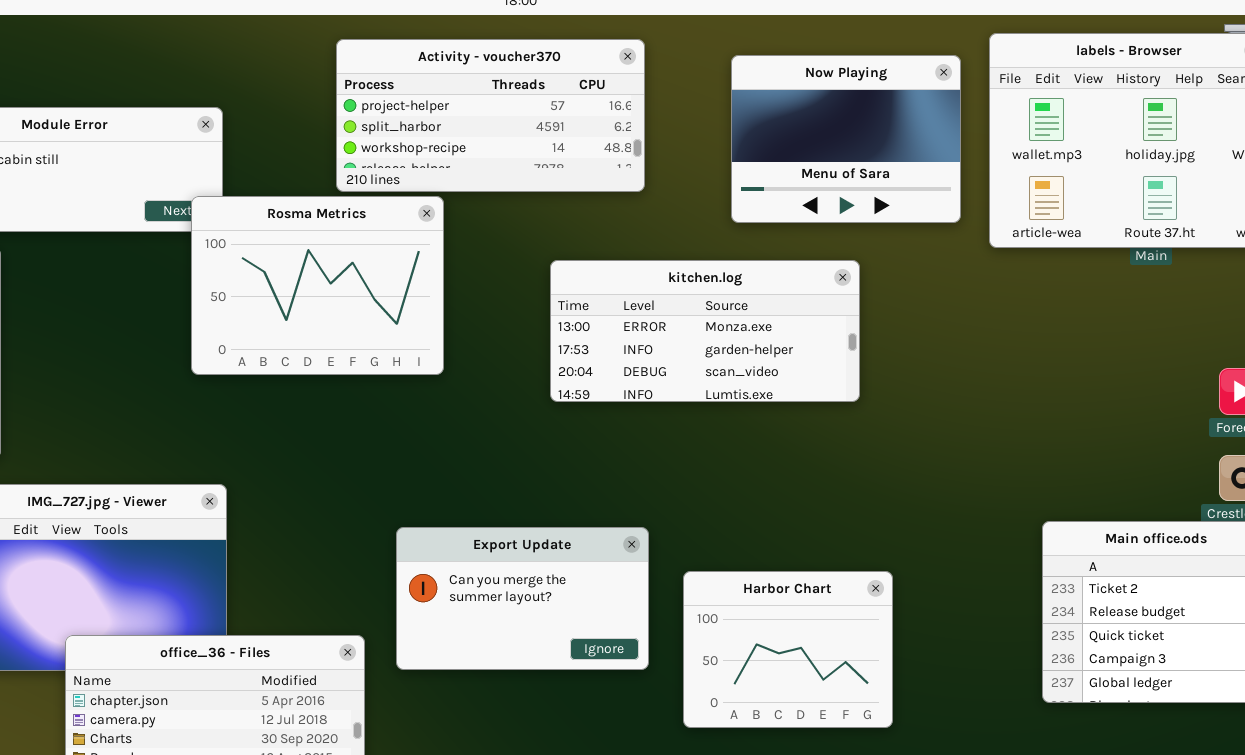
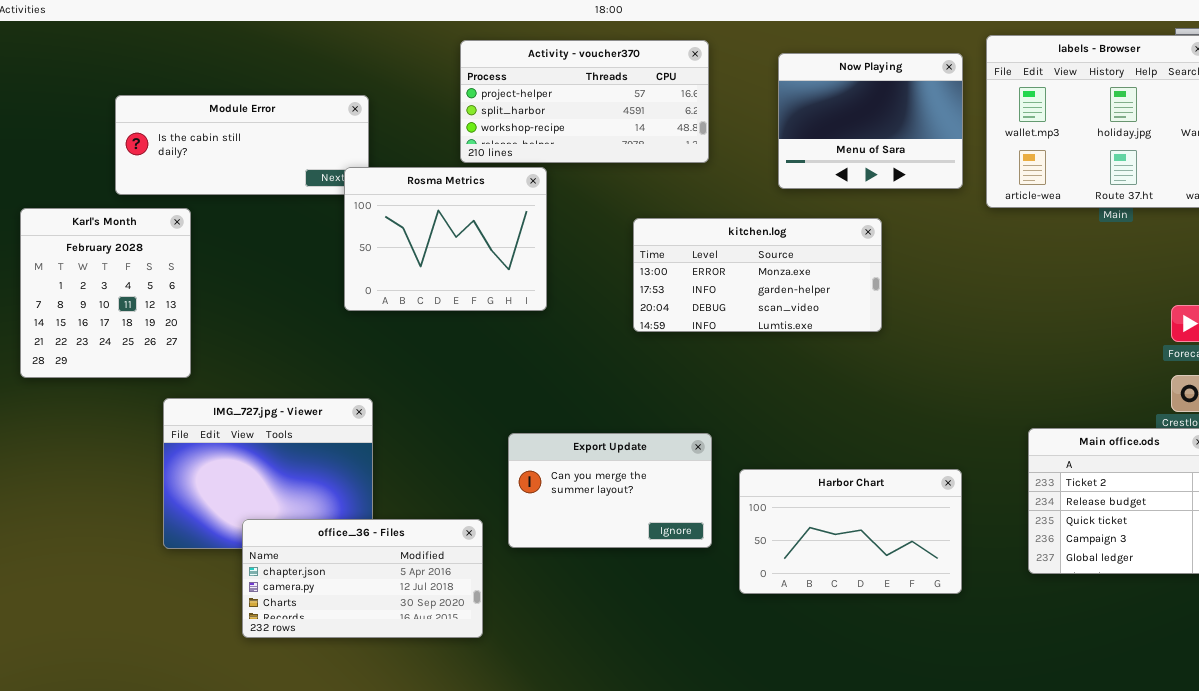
Harbor Chart: [683,571,893,728] -> [739,469,962,594], resized

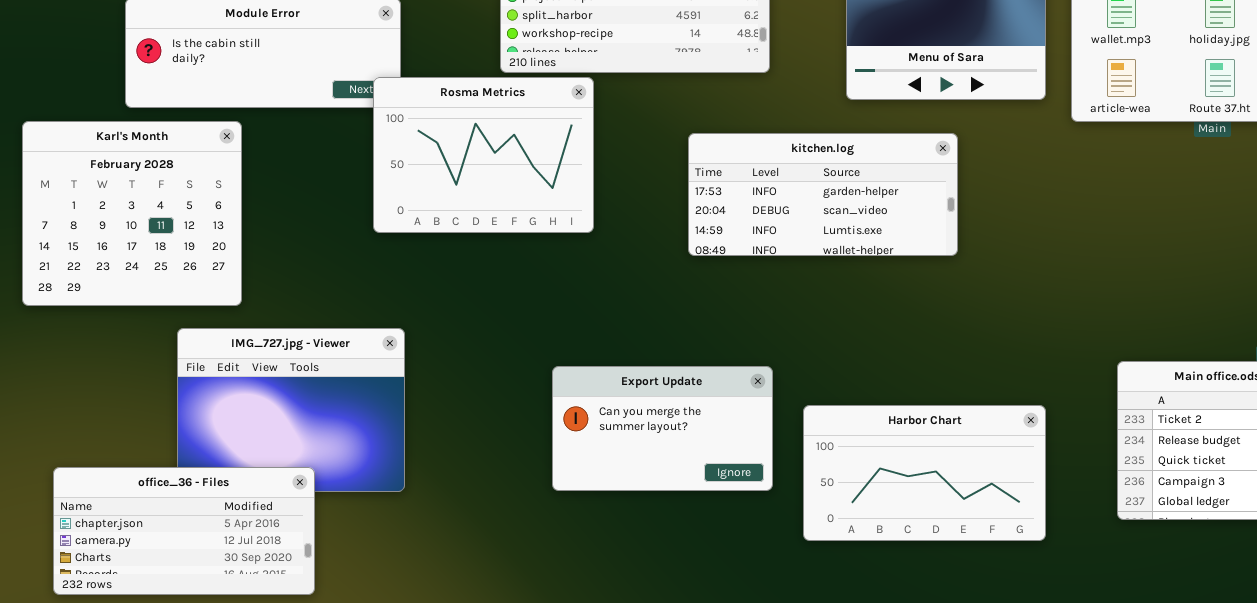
Karl's Month: [20,208,191,378] -> [22,121,242,306], resized
kitchen.log: [633,218,882,332] -> [688,133,958,256], scrolled down 1 row
office_36 - Files: [242,519,483,638] -> [53,467,315,595], moved

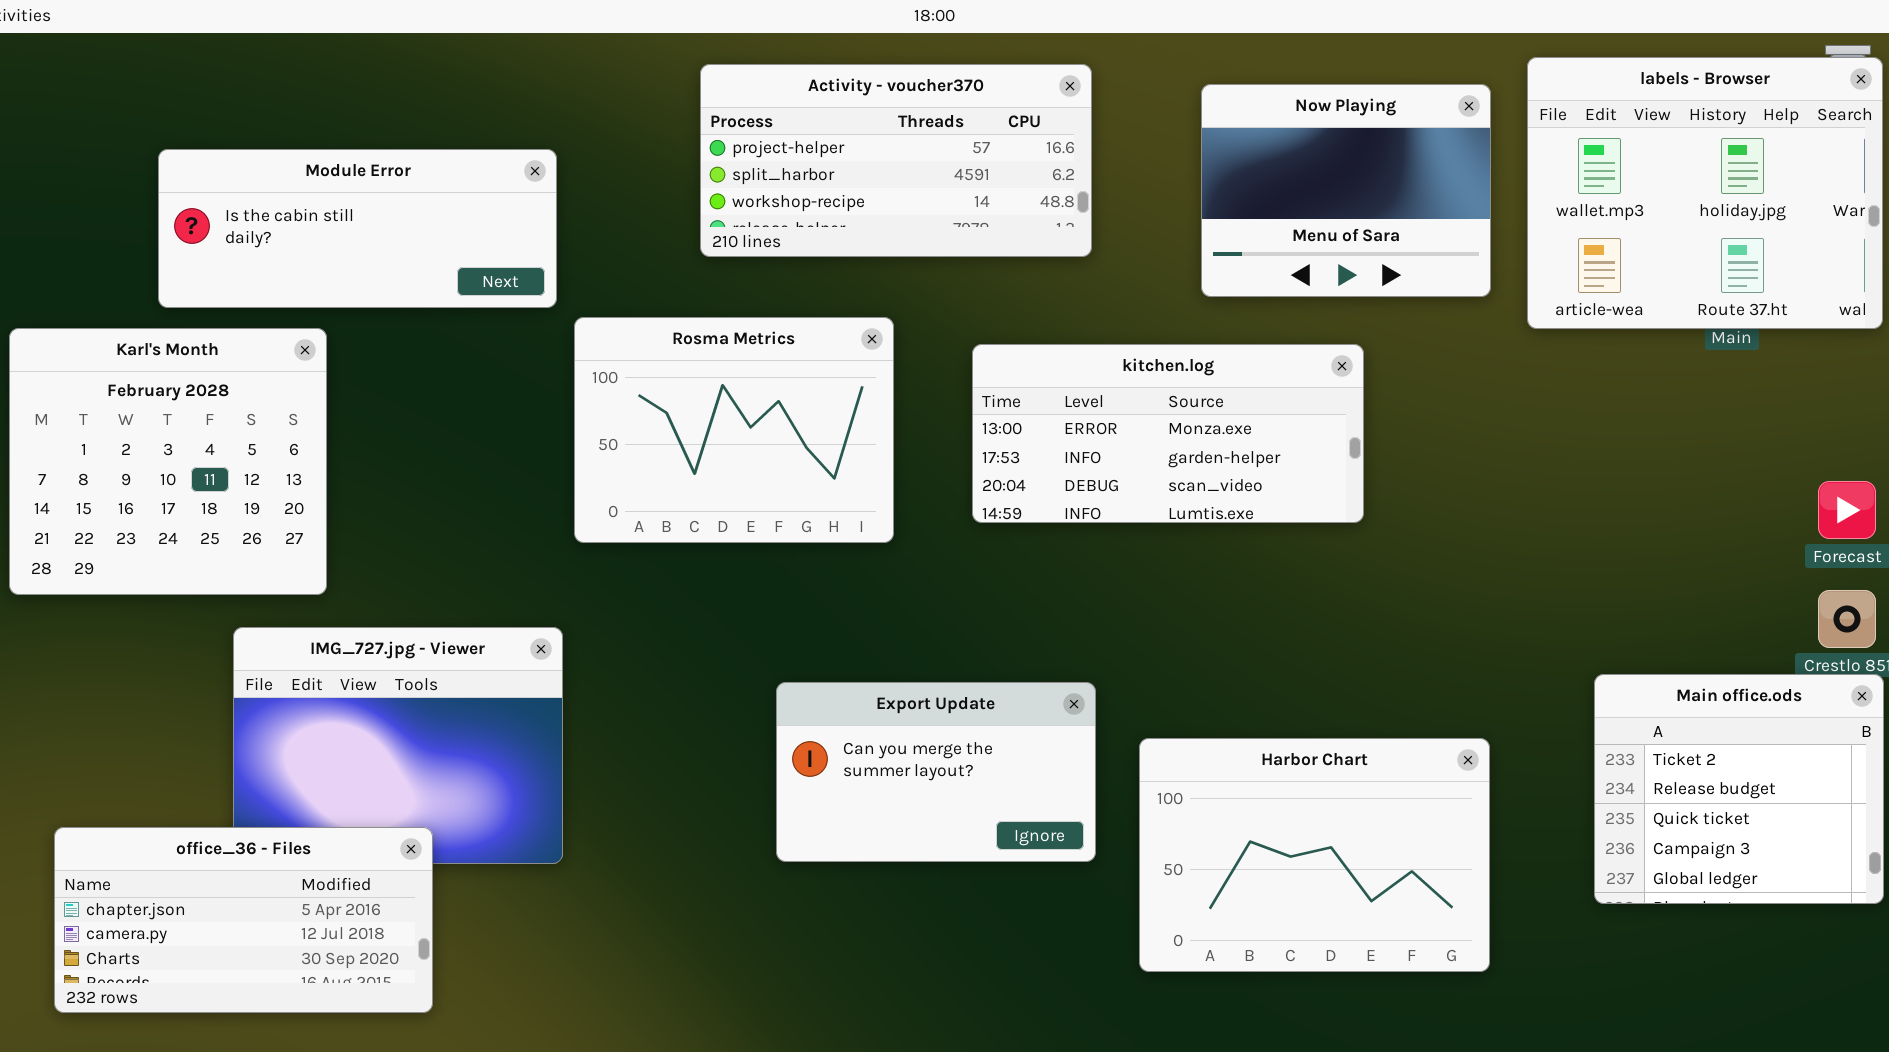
Rosma Metrics: [373,77,594,233] -> [574,317,894,543], moved
kitchen.log: [688,133,958,256] -> [972,344,1364,523], scrolled up 1 row
Harbor Chart: [803,405,1046,541] -> [1139,738,1490,972], resized

